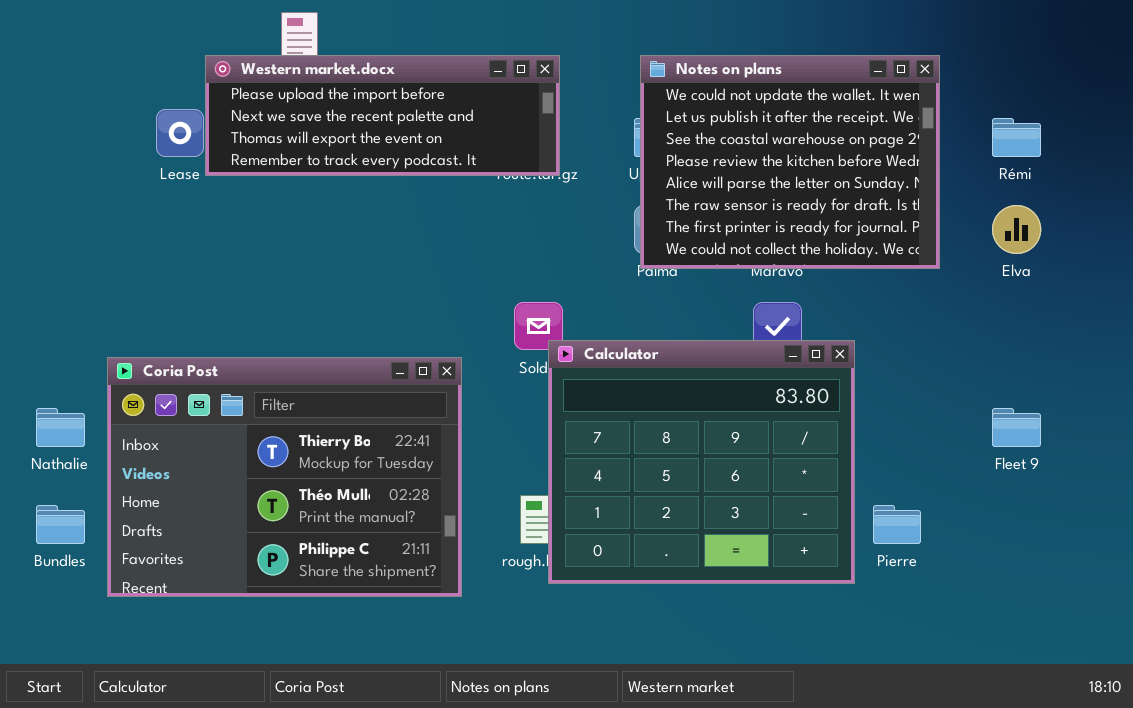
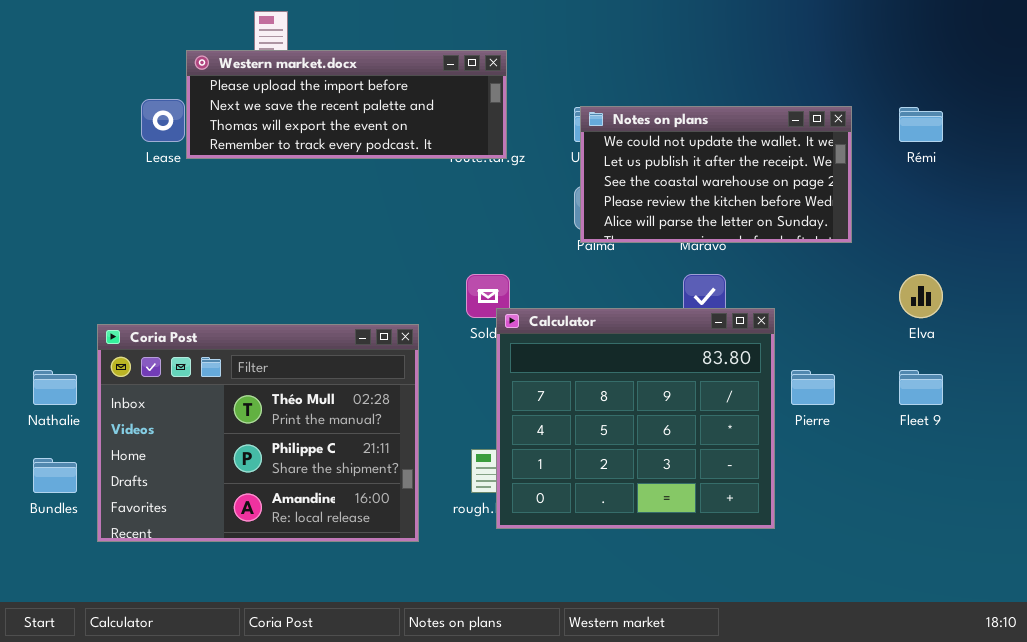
Notes on plans: [640,55,940,269] -> [580,106,852,243], resized
Elva: [992,205,1041,254] -> [899,274,943,318], moved
Coria Post: [107,357,462,597] -> [97,324,419,542], scrolled down 1 row
Pierre: [873,505,921,544] -> [791,370,835,405], moved

